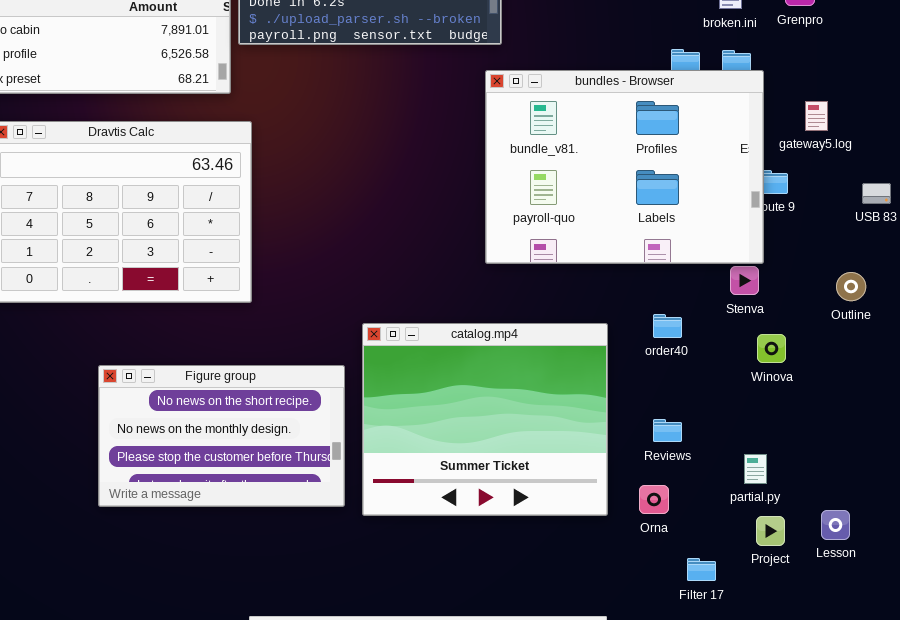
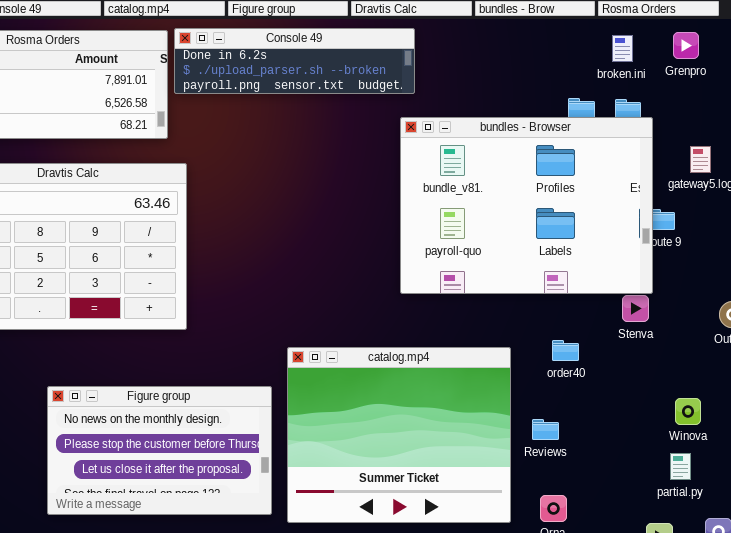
Winova: [757,334,786,363] -> [675,398,701,425], moved
Figure group: [98,365,345,507] -> [47,386,272,515], scrolled down 1 row
Reviews: [653,419,682,442] -> [532,419,559,440], moved
partial.py: [744,454,767,484] -> [670,453,691,480], moved

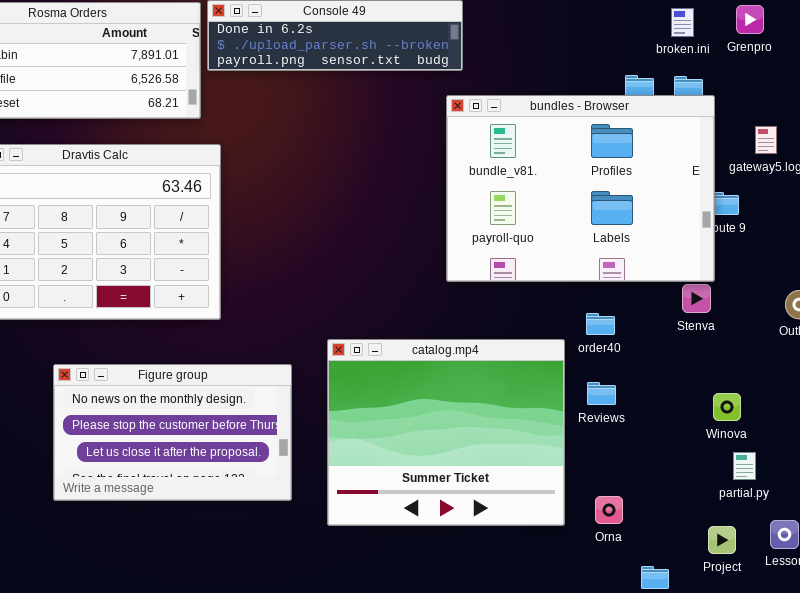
order40: [552,340,579,361] -> [586,313,615,335], moved
Figure group: [47,386,272,515] -> [53,364,292,501], moved
Winova: [675,398,701,425] -> [713,393,741,421], moved
Reviews: [532,419,559,440] -> [587,382,616,405], moved

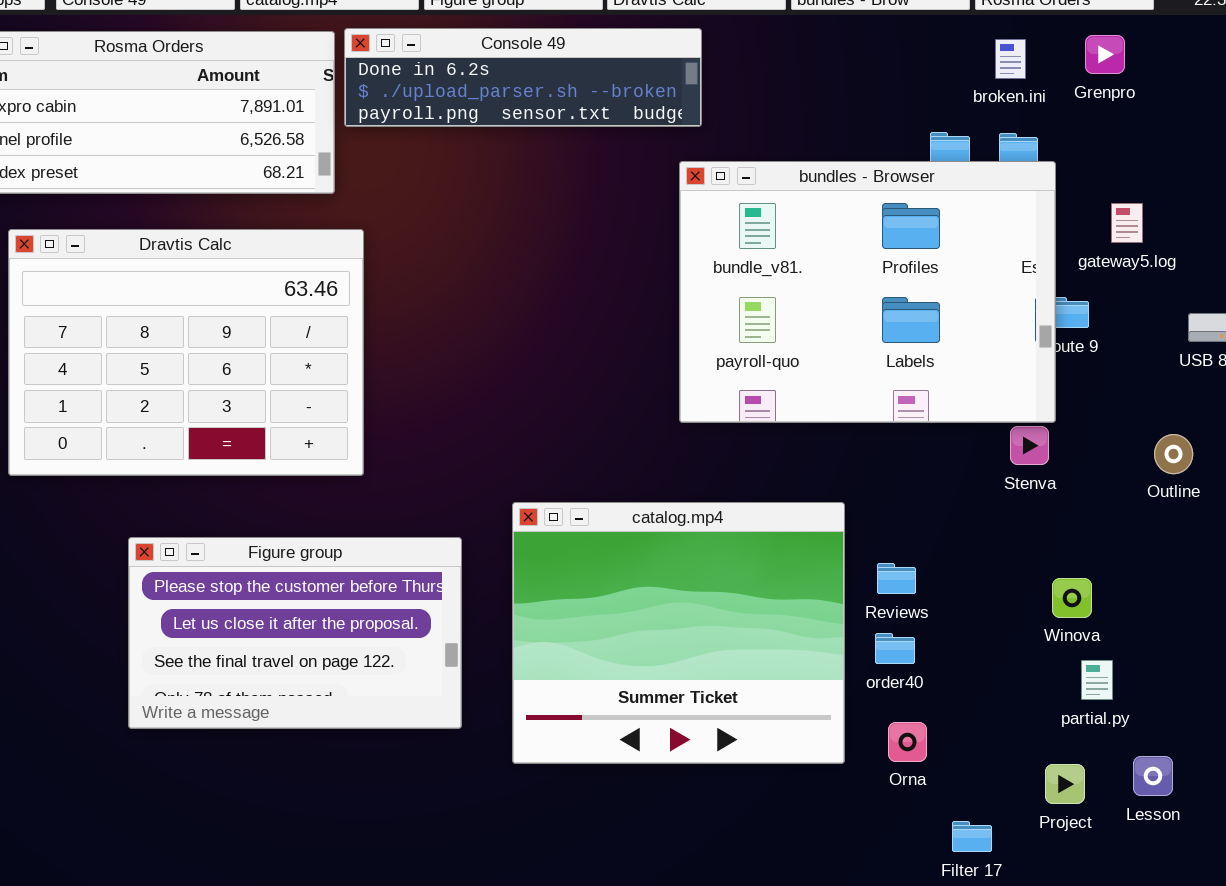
order40: [586,313,615,335] -> [875,633,915,664], moved
Figure group: [53,364,292,501] -> [128,537,462,729], scrolled down 1 row

